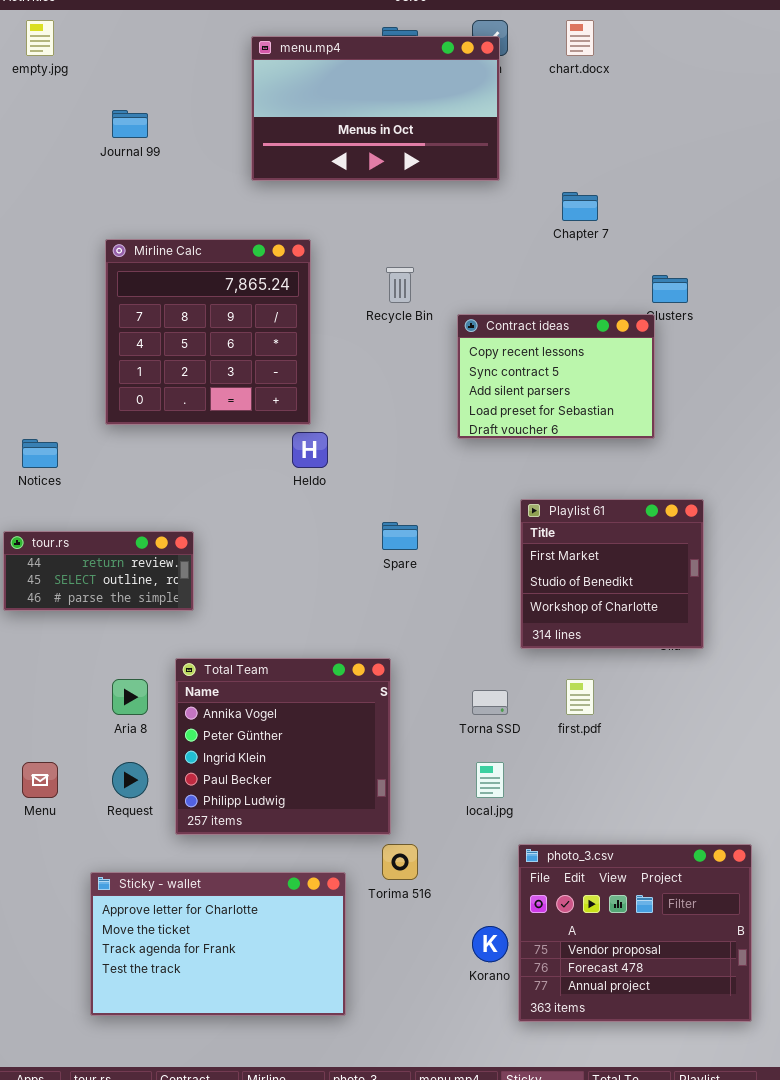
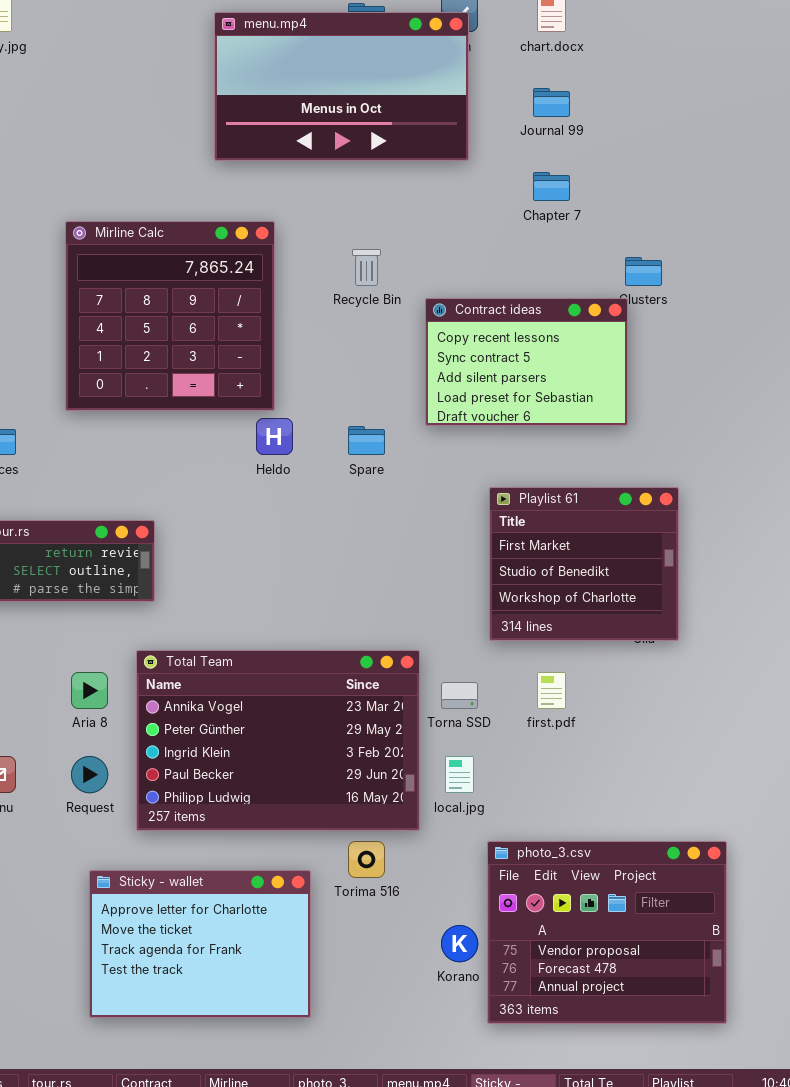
Journal 99: [112,110,148,138] -> [533,88,570,117], moved
Spare: [382,522,418,550] -> [348,426,385,455], moved
Total Team: [175,658,391,835] -> [136,650,420,831], resized
Sticky - wallet: [90,872,346,1016] -> [89,870,311,1018], resized

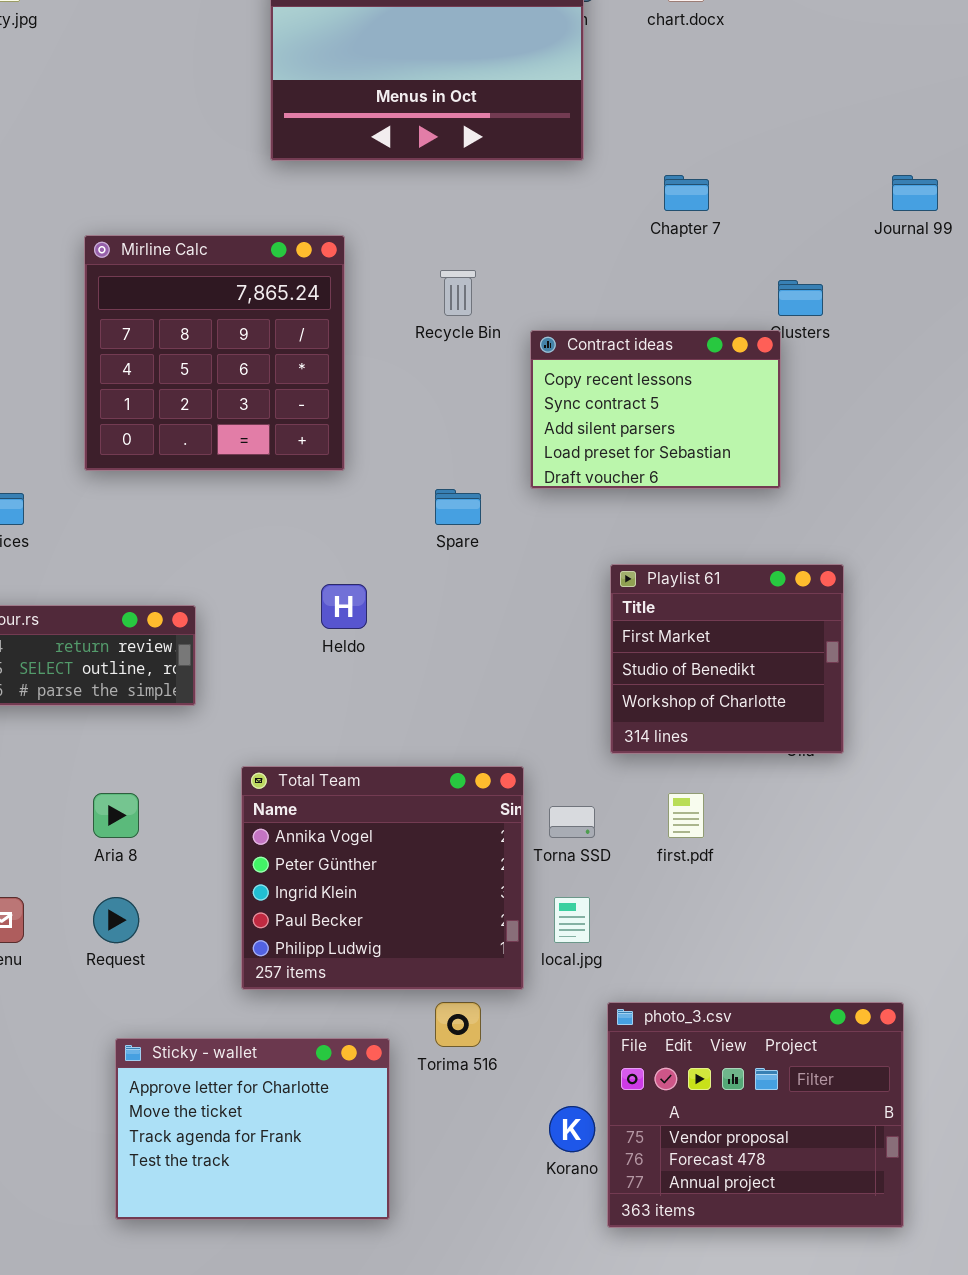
Journal 99: [533,88,570,117] -> [892,175,938,211], moved
Heldo: [256,418,293,455] -> [321,584,367,629], moved
Total Team: [136,650,420,831] -> [241,766,524,990], resized

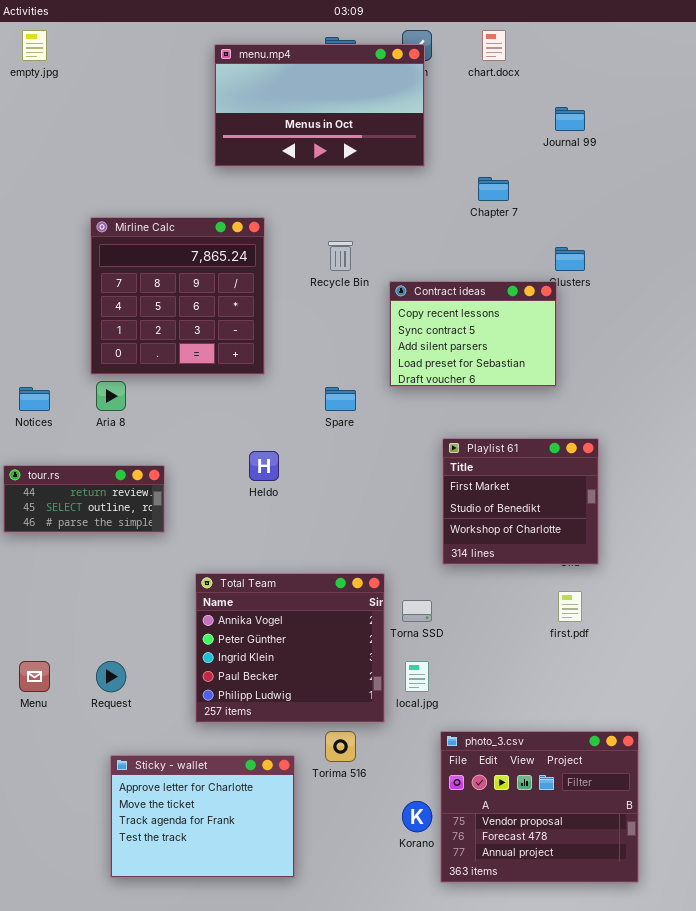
Journal 99: [892,175,938,211] -> [555,107,585,131], moved
Aria 8: [93,793,139,838] -> [96,381,126,411], moved
first.pdf: [668,793,704,838] -> [558,591,582,622], moved

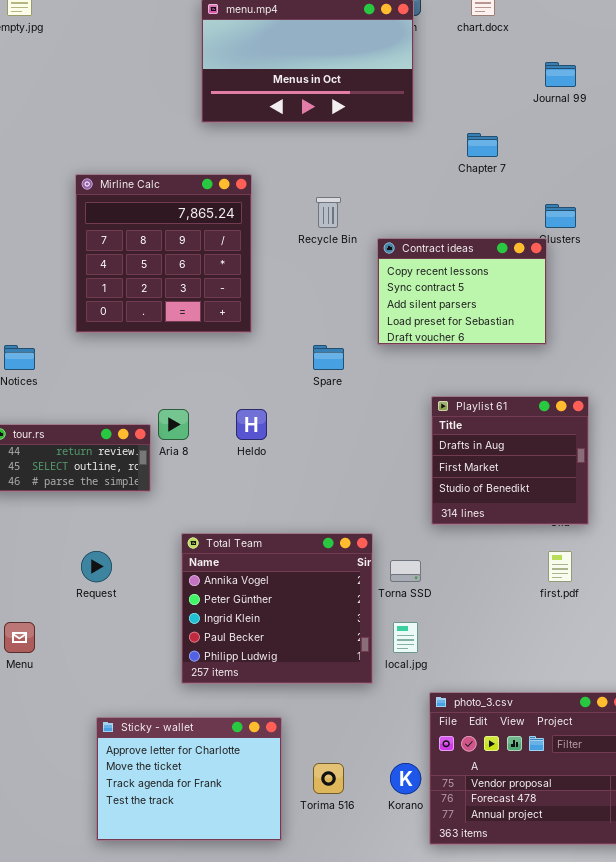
Aria 8: [96,381,126,411] -> [158,409,189,440], moved
Playlist 61: [442,438,599,565] -> [431,396,589,525], scrolled up 1 row
Request: [96,661,126,692] -> [81,551,112,582], moved
Torima 516: [325,731,356,762] -> [313,763,344,794], moved

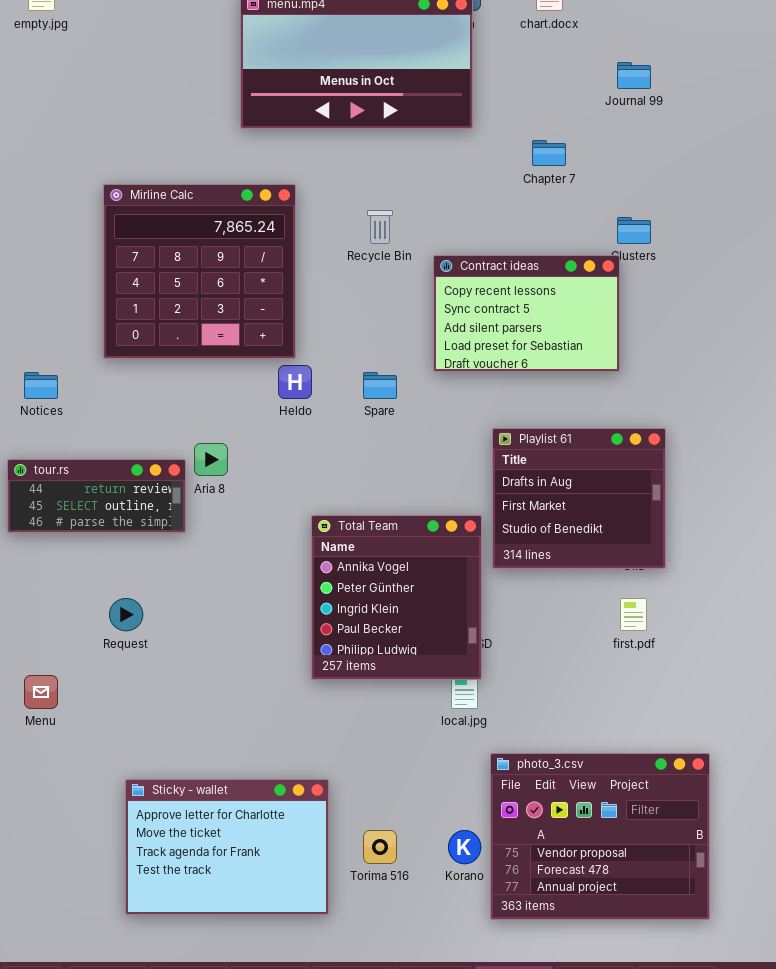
Heldo: [236,409,267,440] -> [278,365,312,399], moved
Total Team: [181,533,373,684] -> [311,515,482,680], moved, resized

